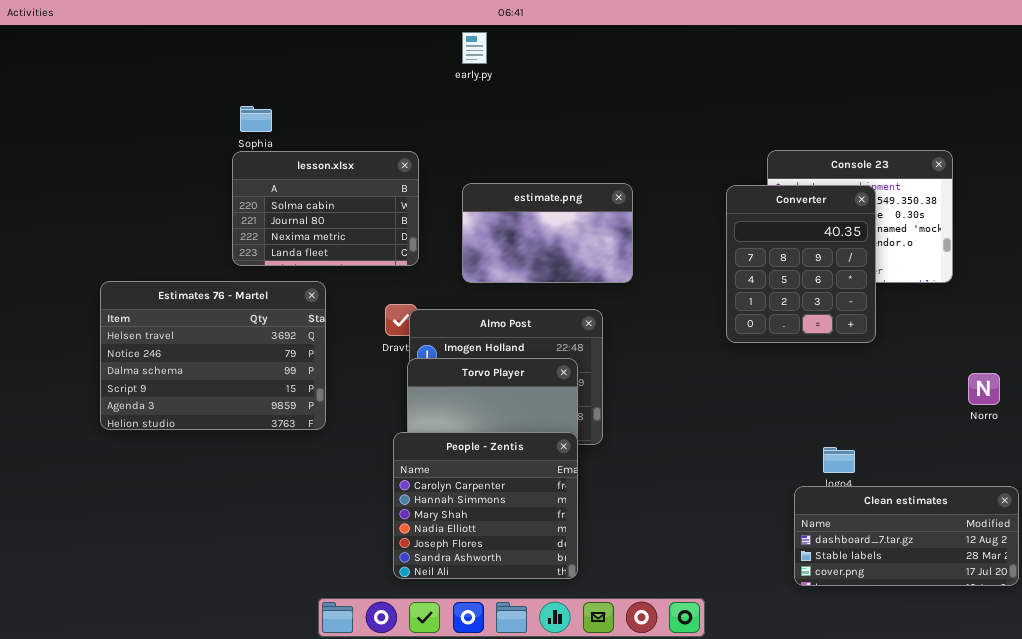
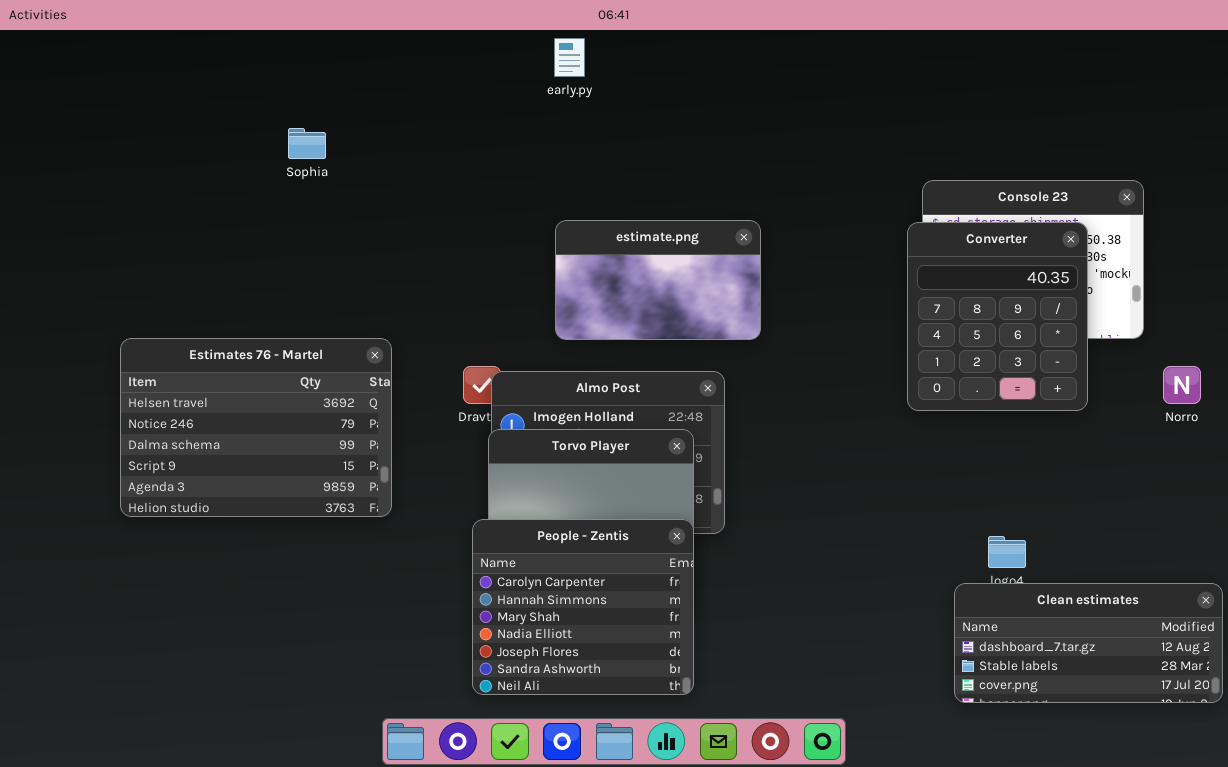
lesson.xlsx: [232,151,419,266] -> none, closed
Converter: [726,185,876,343] -> [907,222,1088,411], moved
Norro: [968,373,1000,405] -> [1163,366,1201,404], moved

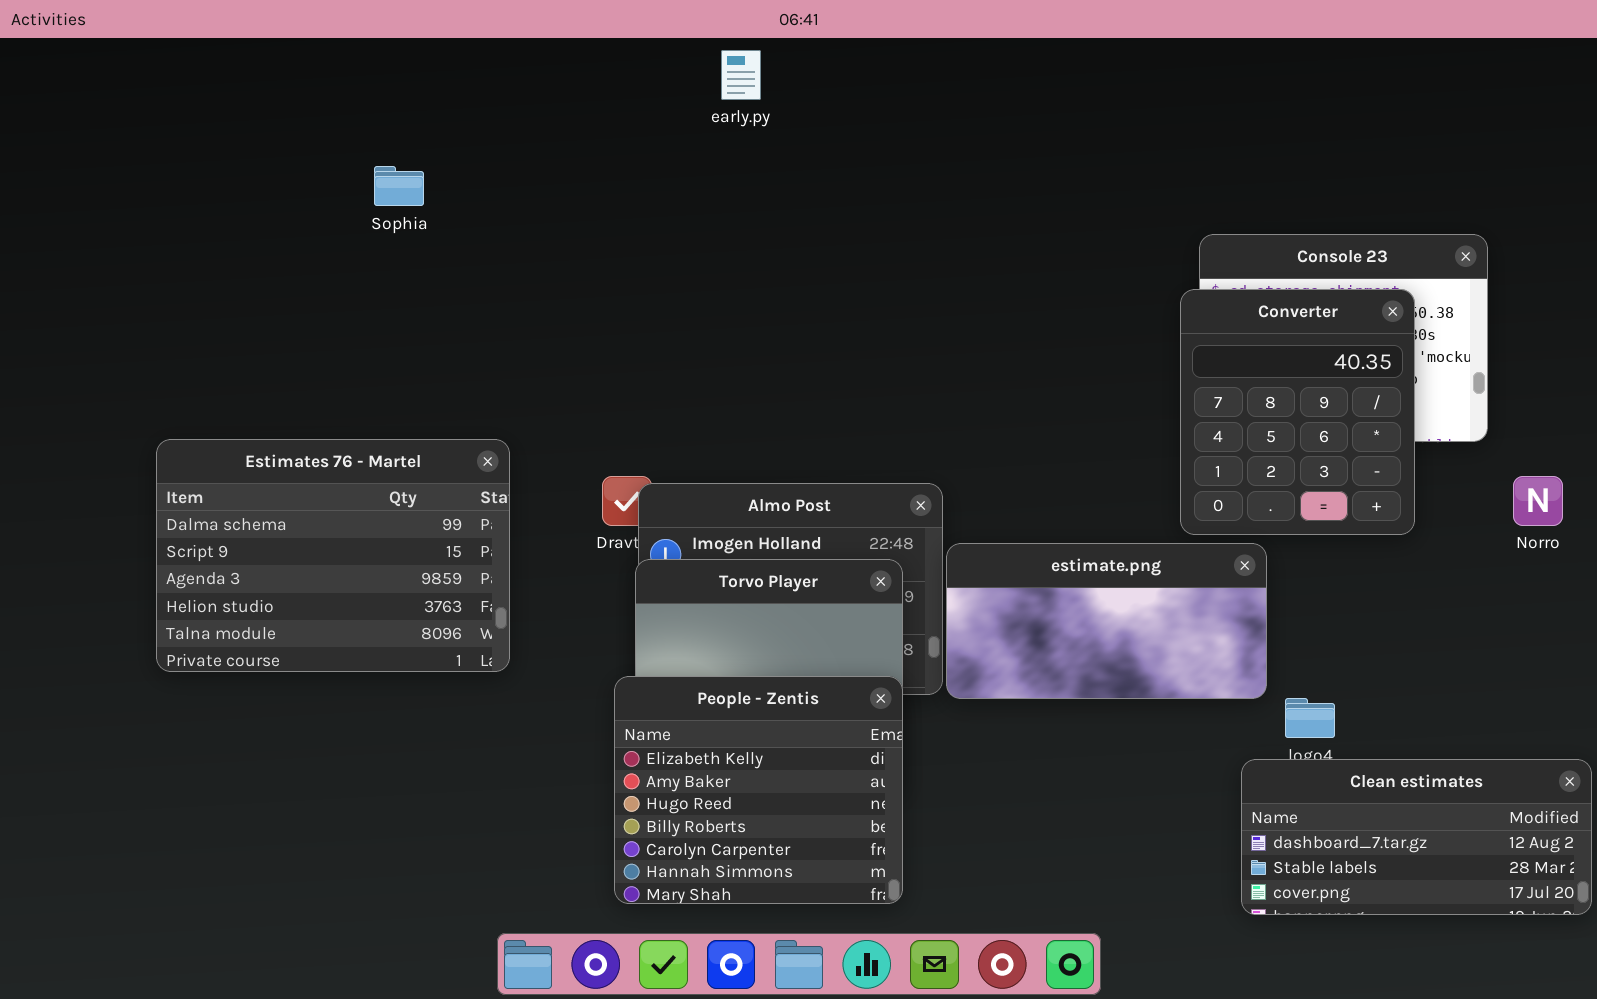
estimate.png: [555,220,761,340] -> [946,543,1267,699], moved, resized
Estimates 76 - Martel: [120,338,392,517] -> [156,439,510,672], scrolled down 2 rows
People - Zentis: [472,519,694,695] -> [614,676,903,904], scrolled up 4 rows

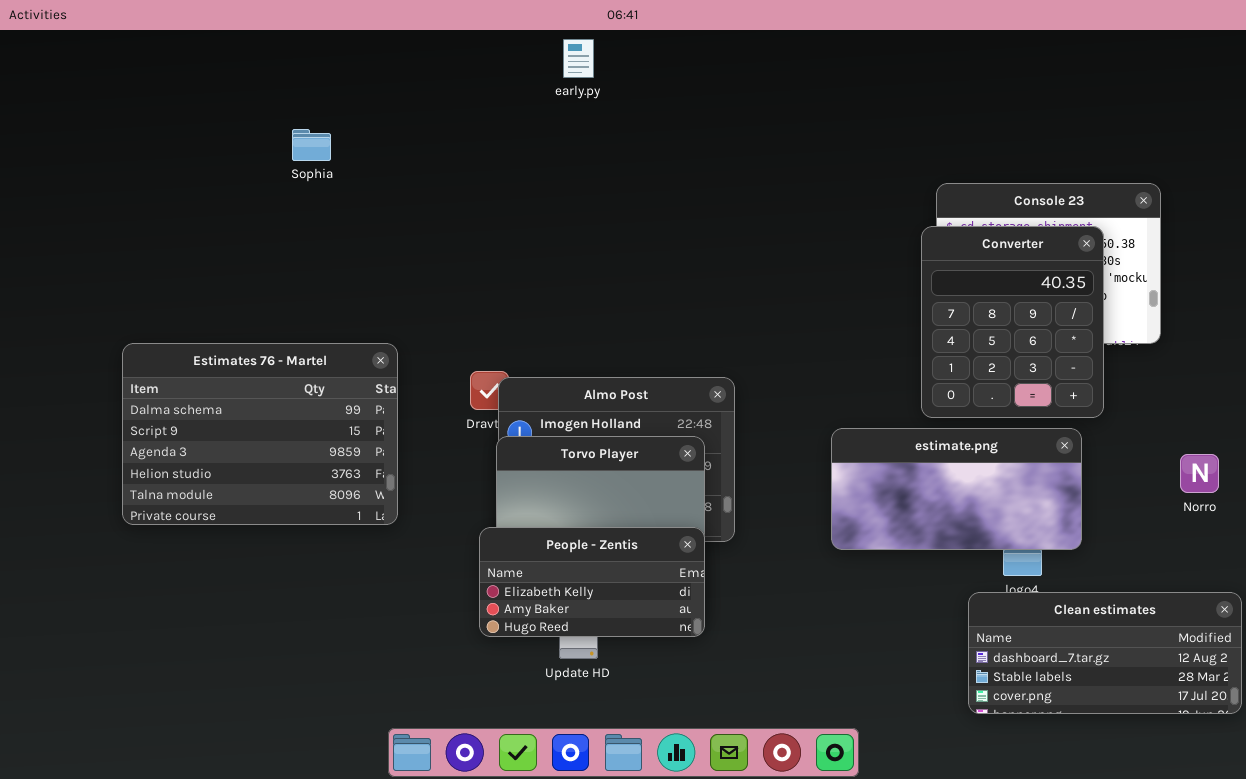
Norro: [1513,476,1563,526] -> [1180,454,1219,493], moved
estimate.png: [946,543,1267,699] -> [831,428,1082,550], moved
People - Zentis: [614,676,903,904] -> [479,527,705,637], resized

